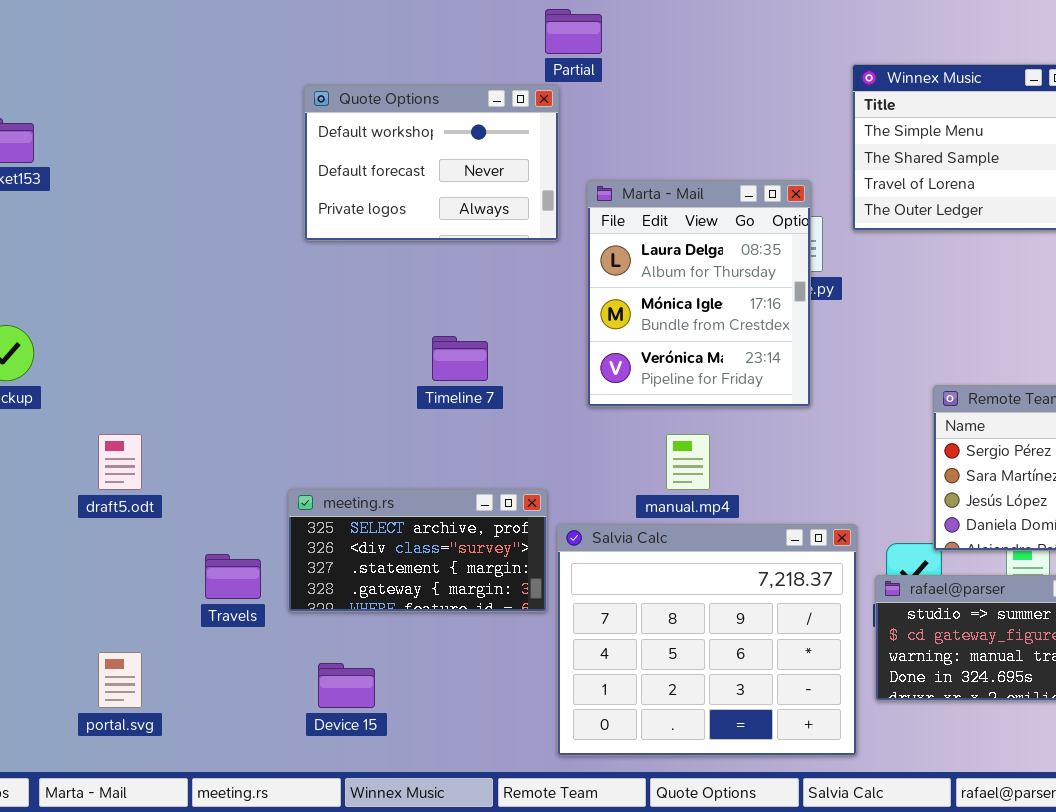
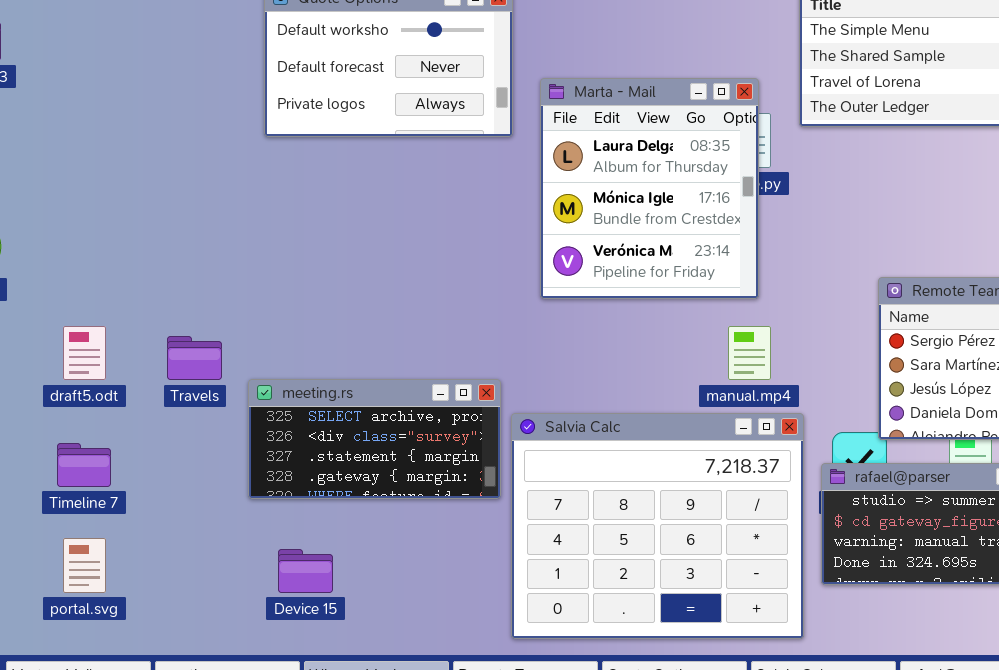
Timeline 7: [432,336,488,381] -> [57,443,111,487], moved
manual.mp4: [666,434,710,490] -> [728,326,771,380], moved
Travels: [205,554,261,599] -> [167,336,222,380], moved

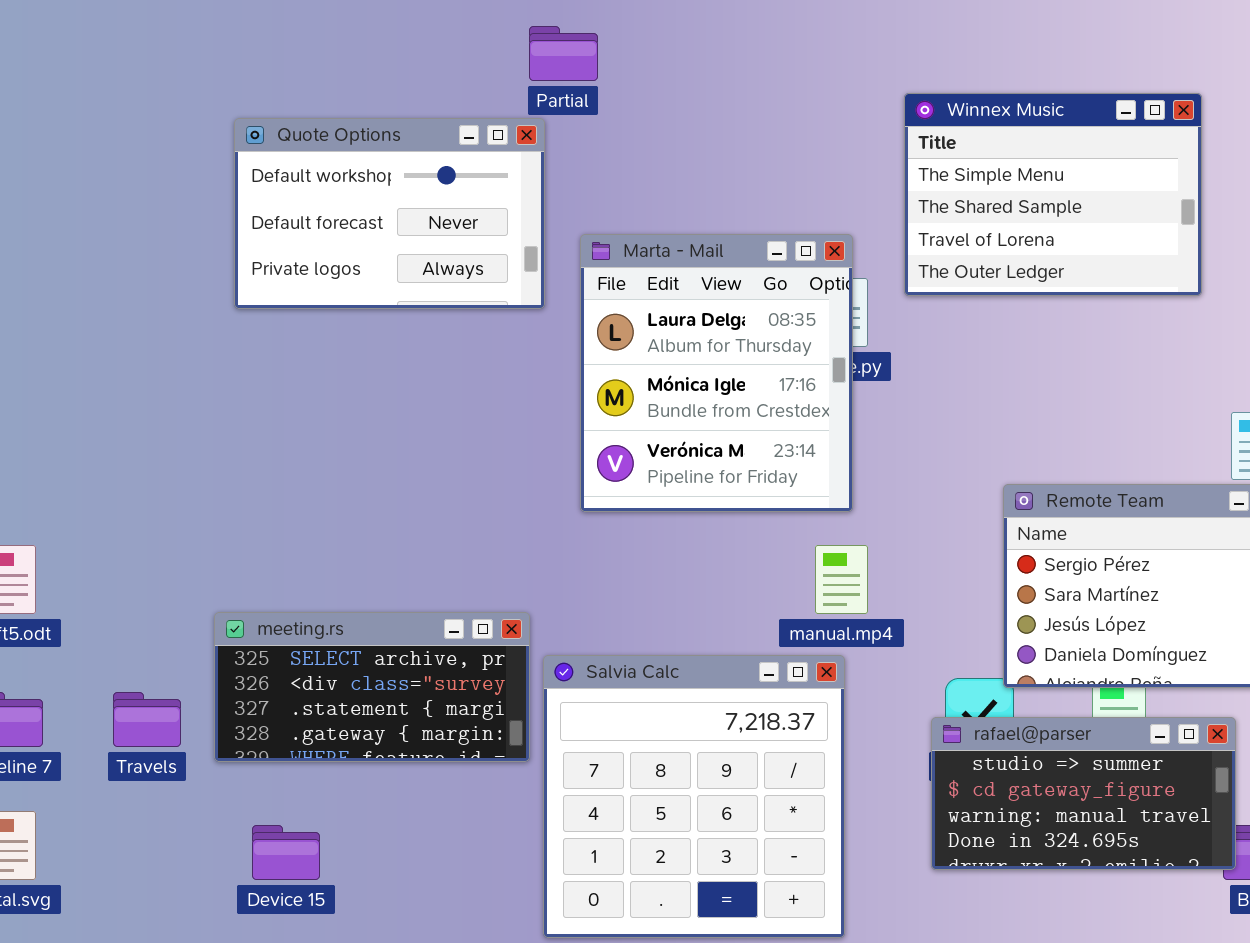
Travels: [167,336,222,380] -> [113,692,181,747], moved
Salvia Calc: [511,413,804,639] -> [543,655,845,938], resized

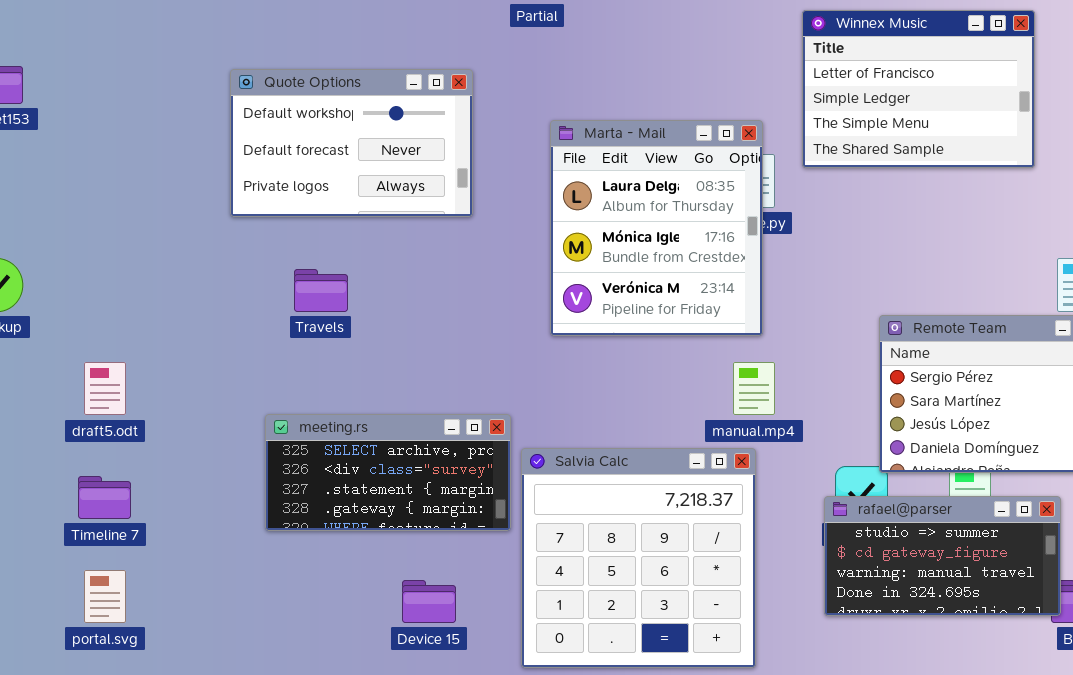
Winnex Music: [904,93,1202,296] -> [802,10,1035,168], scrolled up 2 rows
Quote Options: [234,118,545,309] -> [230,69,473,217], moved
Travels: [113,692,181,747] -> [294,269,348,312], moved
Device 15: [252,825,320,880] -> [402,580,456,623], moved

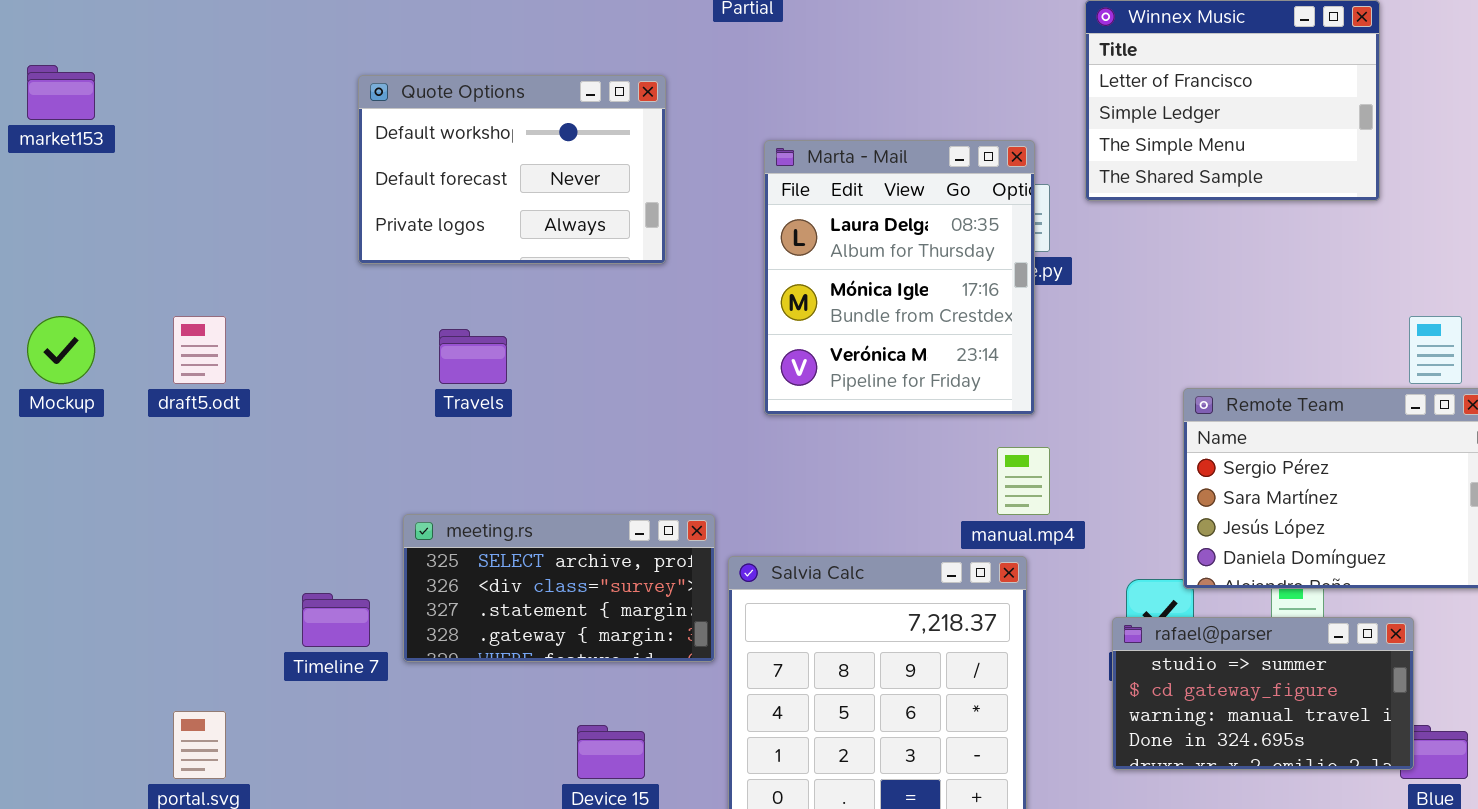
draft5.odt: [84,362,126,415] -> [173,316,226,384], moved
Timeline 7: [78,476,131,519] -> [302,593,370,647], moved

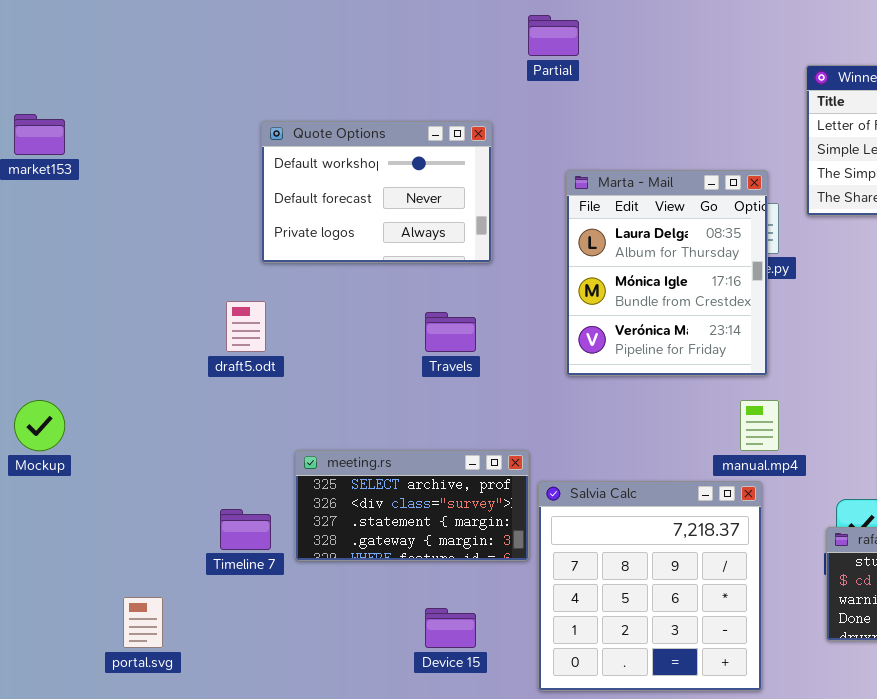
Mockup: [27,316,95,384] -> [14,400,65,451], moved
draft5.odt: [173,316,226,384] -> [226,301,266,352], moved
Travels: [439,329,507,384] -> [425,312,476,352], moved

